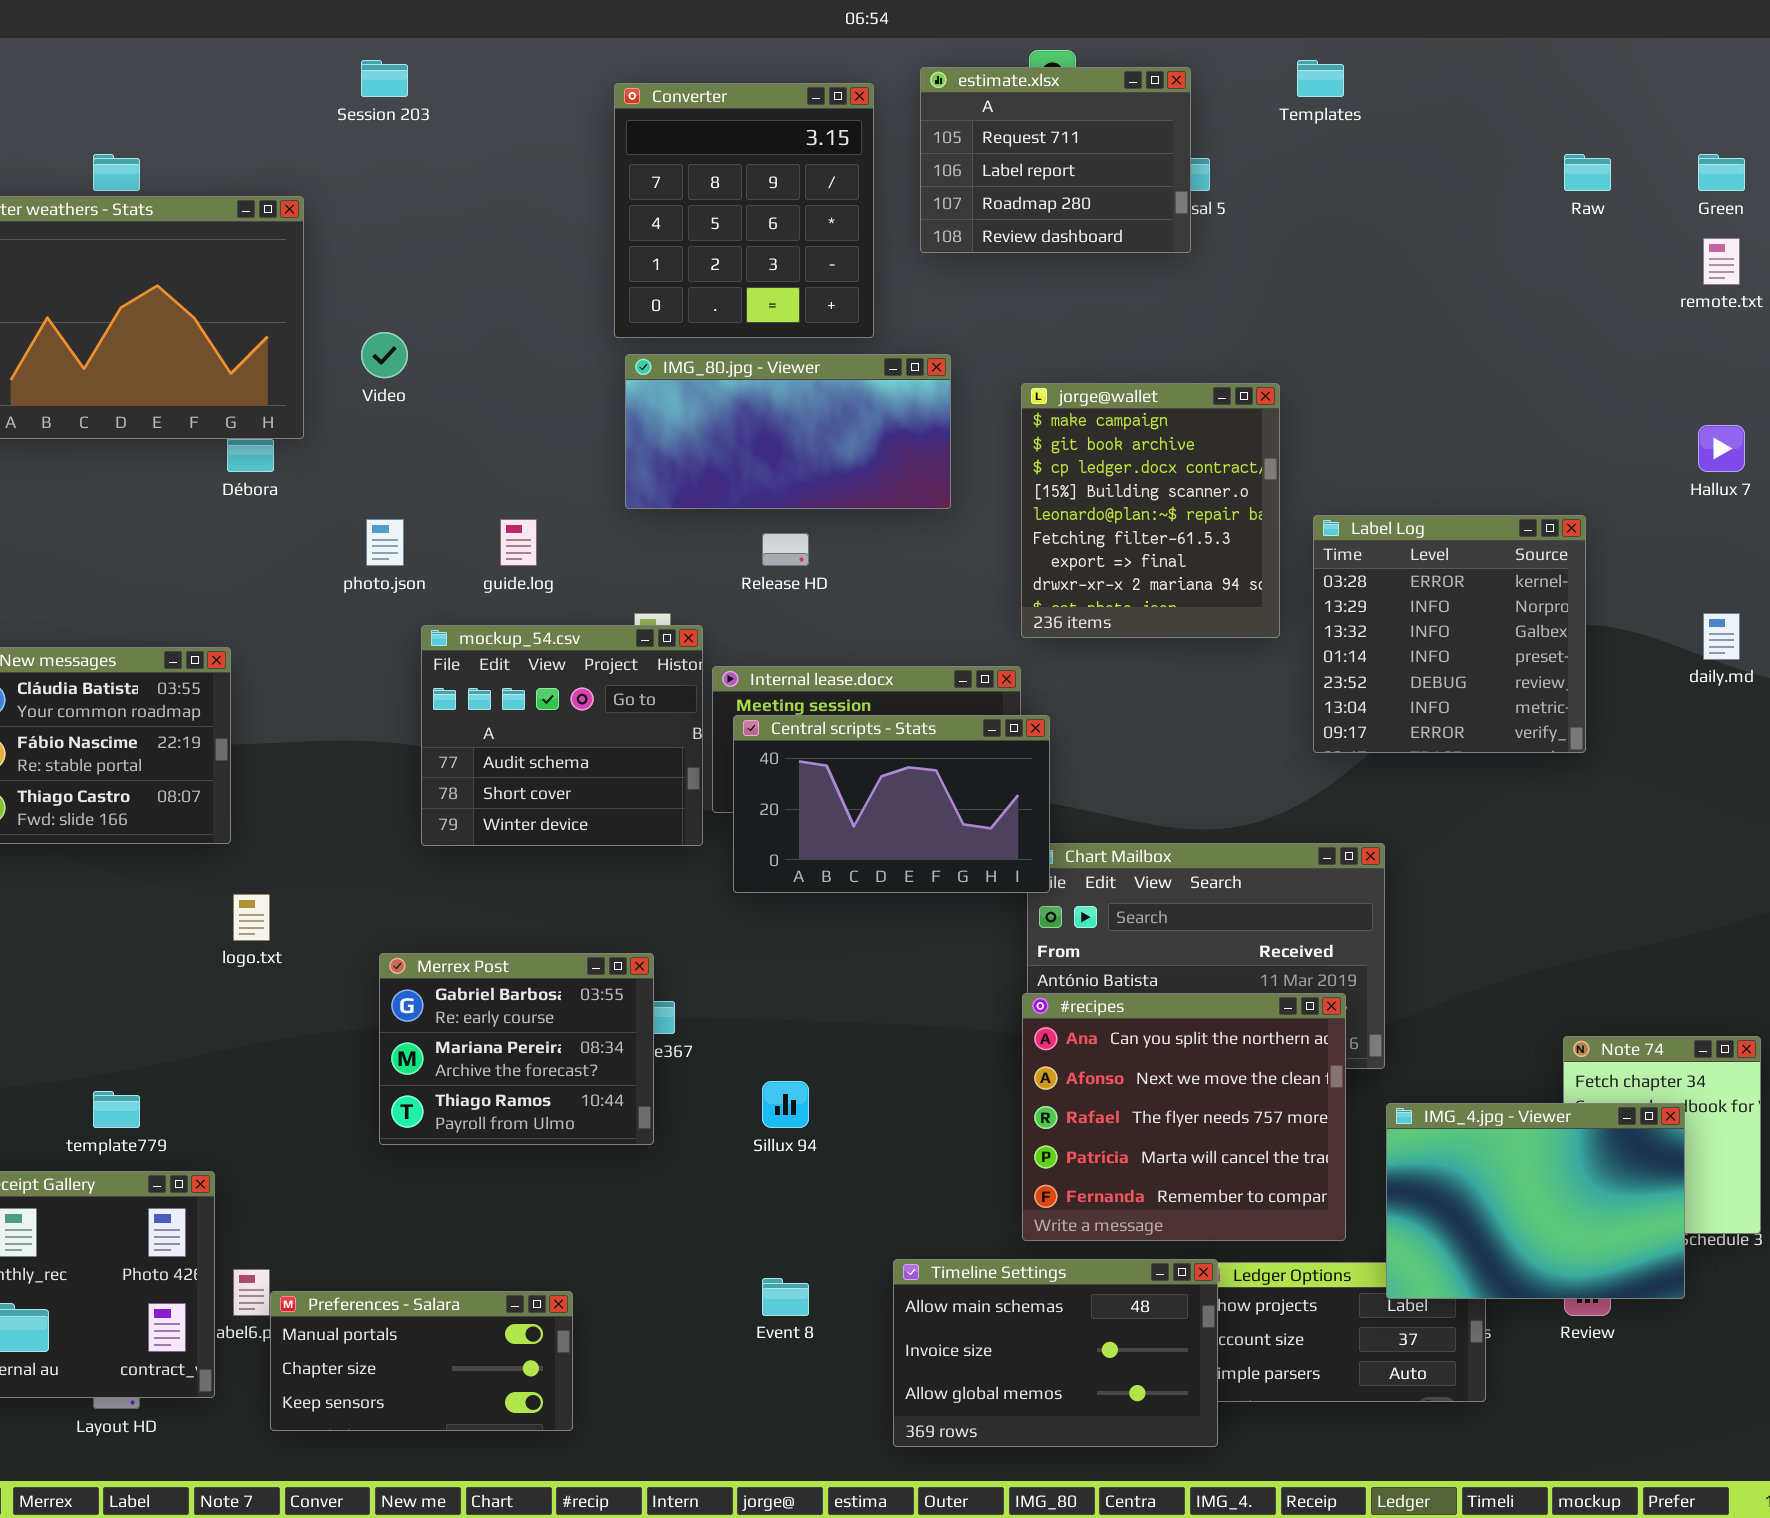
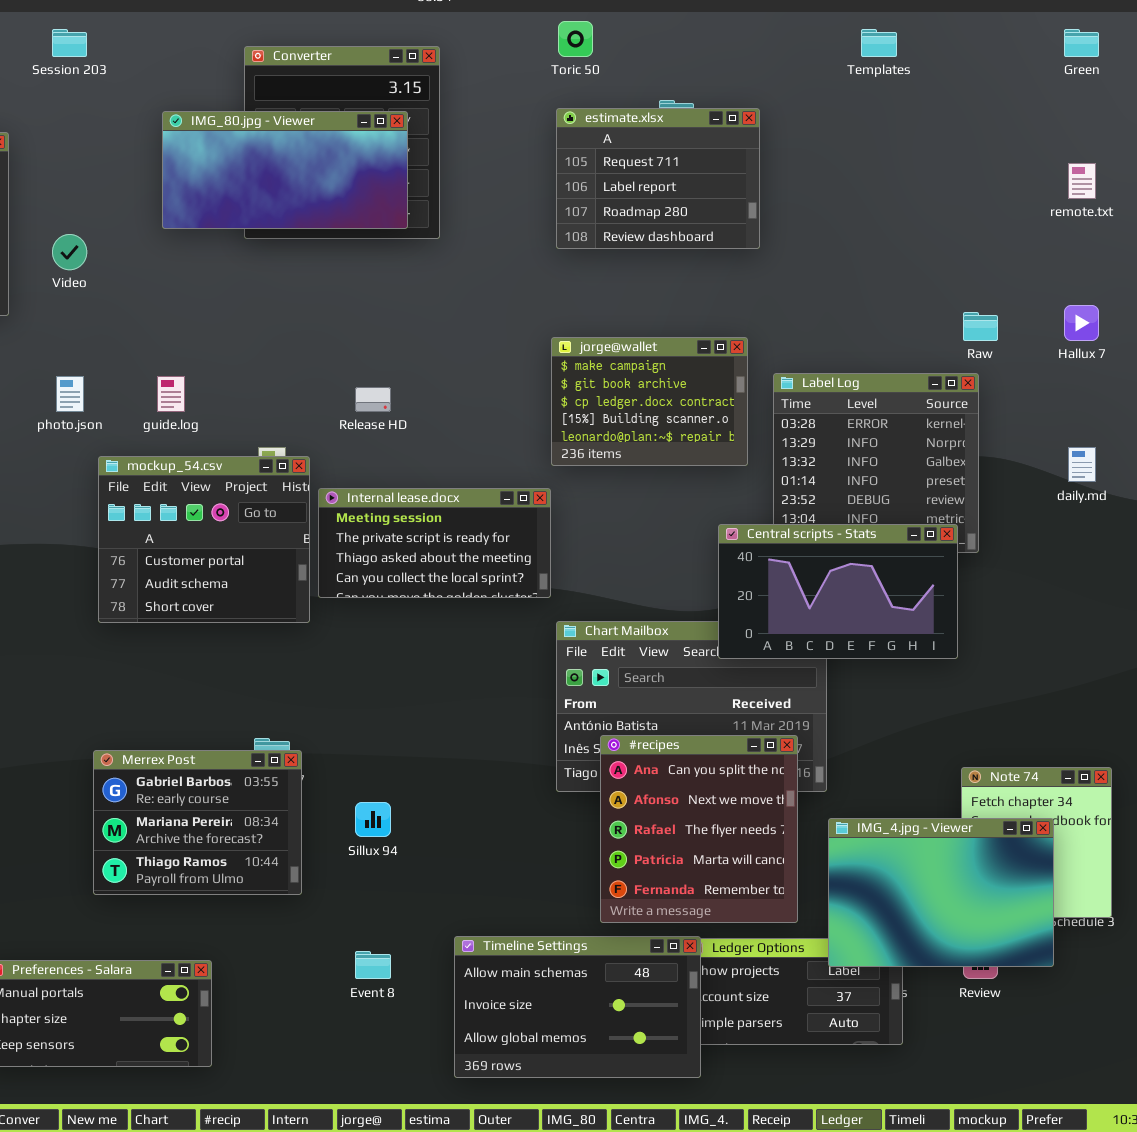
Templates: [1297,60,1344,97] -> [861,29,897,57], moved
estimate.xlsx: [920,67,1191,253] -> [556,108,760,249], moved
Raw: [1564,154,1611,191] -> [963,312,998,341], moved
Green: [1698,154,1745,191] -> [1064,29,1099,57], moved
IMG_80.jpg - Viewer: [625,354,951,509] -> [162,111,408,229], moved
jorge@wallet: [1021,383,1280,638] -> [551,337,748,466], resized
mockup_54.csv: [421,625,703,846] -> [98,456,310,623], scrolled up 1 row
Central scripts - Stats: [733,715,1050,893] -> [718,524,958,659], moved
Merrex Post: [379,953,654,1145] -> [93,750,302,895], moved
#recipes: [1022,993,1346,1241] -> [600,735,798,923], resized

